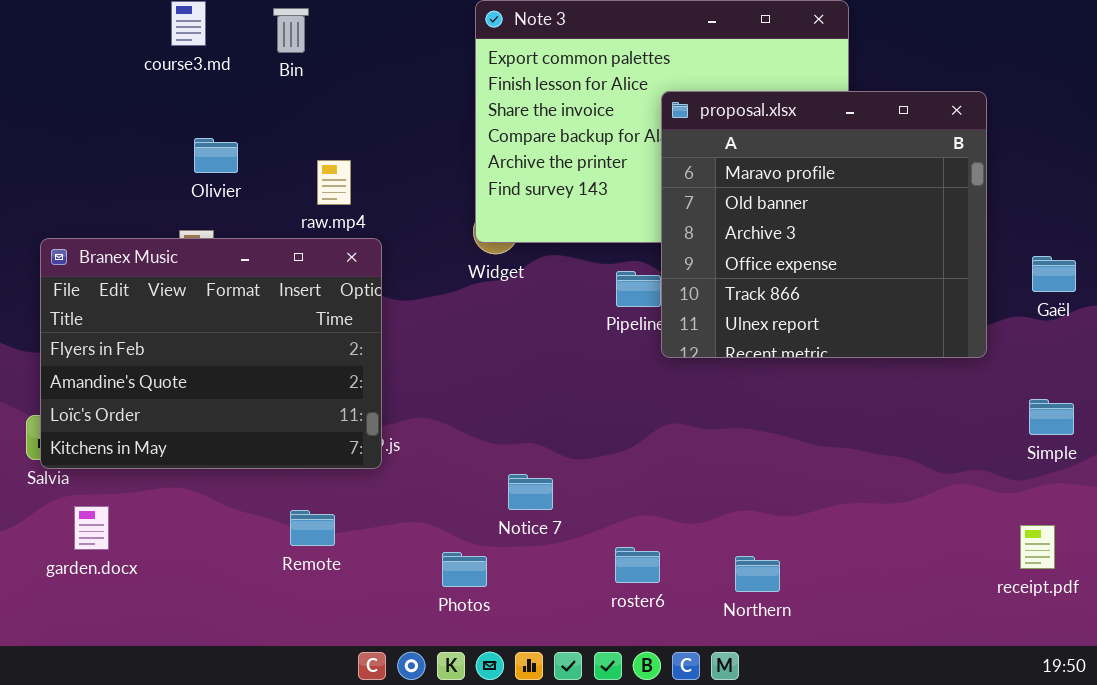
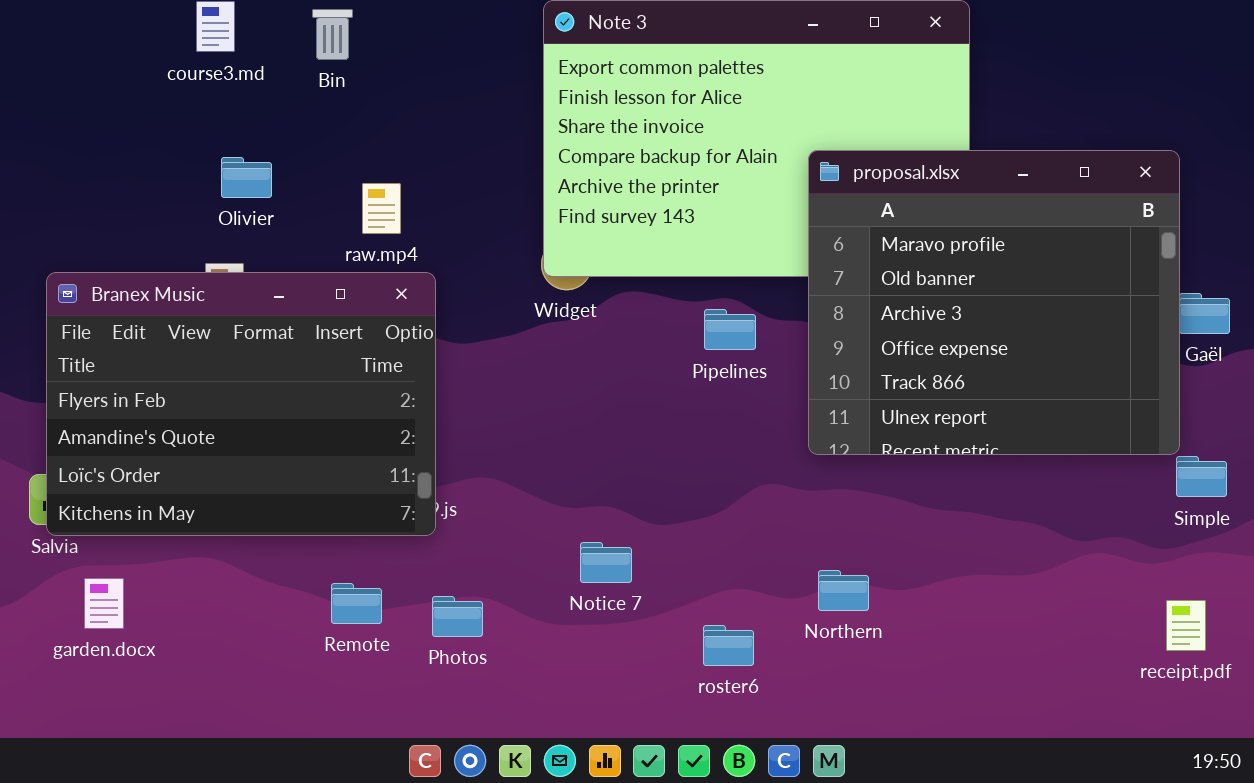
proposal.xlsx: [661,91,987,358] -> [808,150,1180,455], moved
Photos: [442,552,487,587] -> [432,596,483,637], moved
Northern: [735,556,780,592] -> [818,570,869,611], moved

